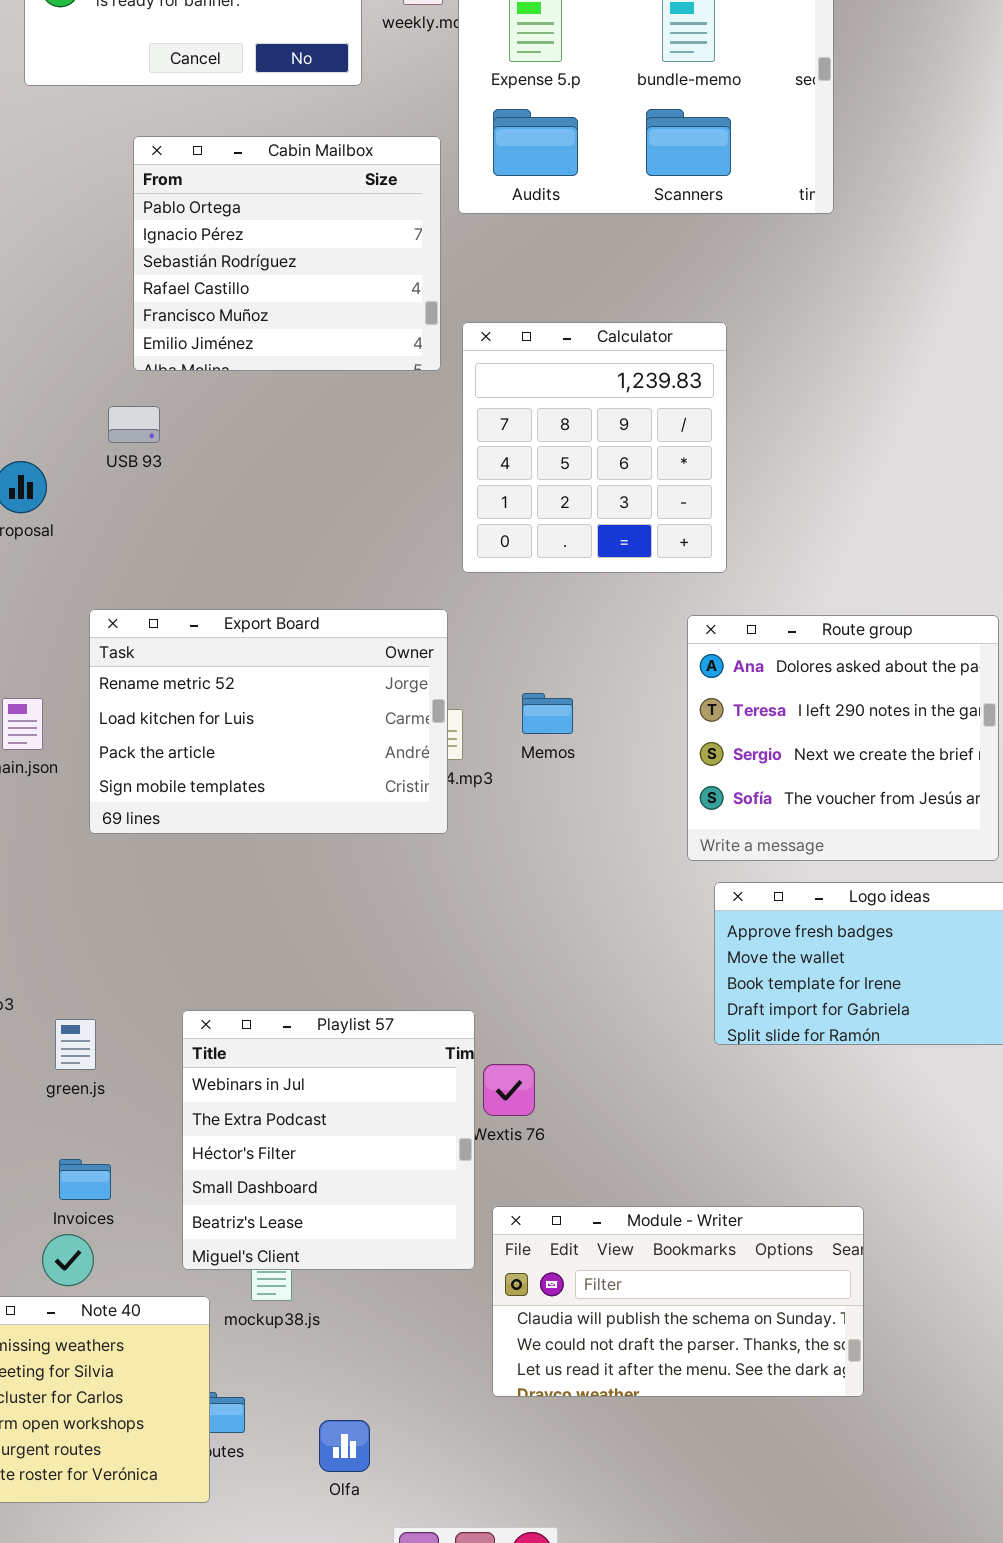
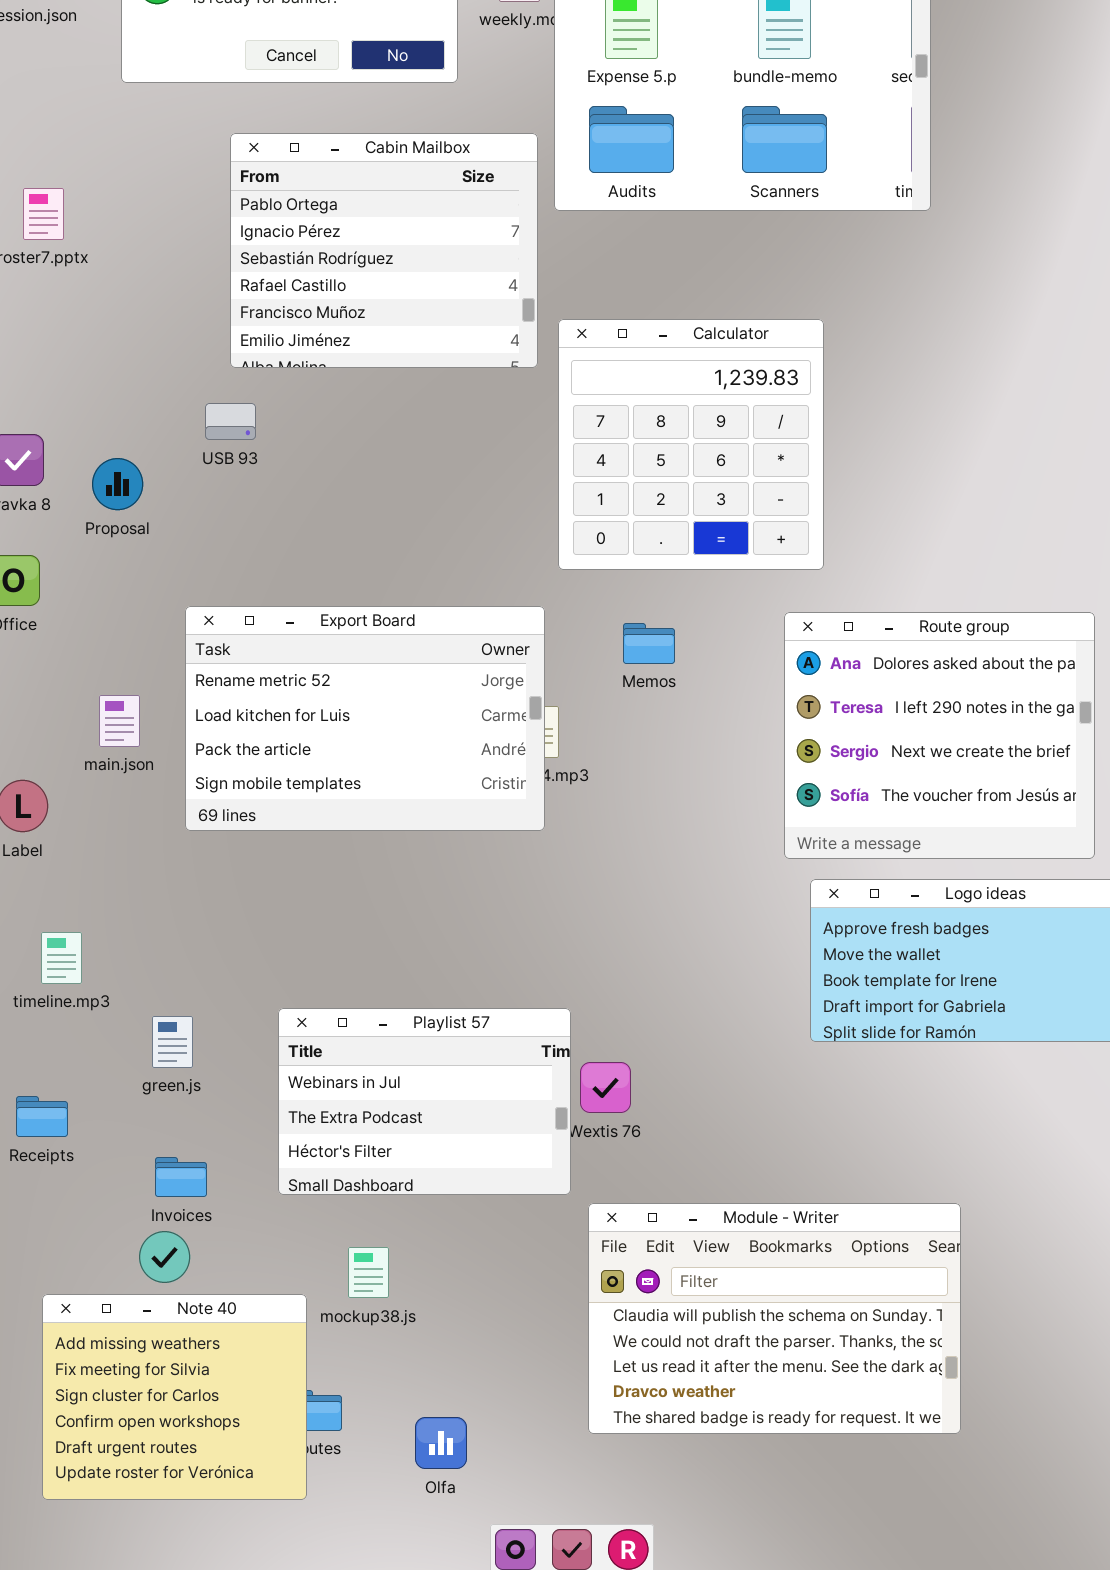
Memos: [522,693,573,734] -> [623,623,675,664], moved
Playlist 57: [182,1010,475,1270] -> [278,1008,571,1195], resized
Module - Writer: [492,1206,864,1397] -> [588,1203,961,1434], resized

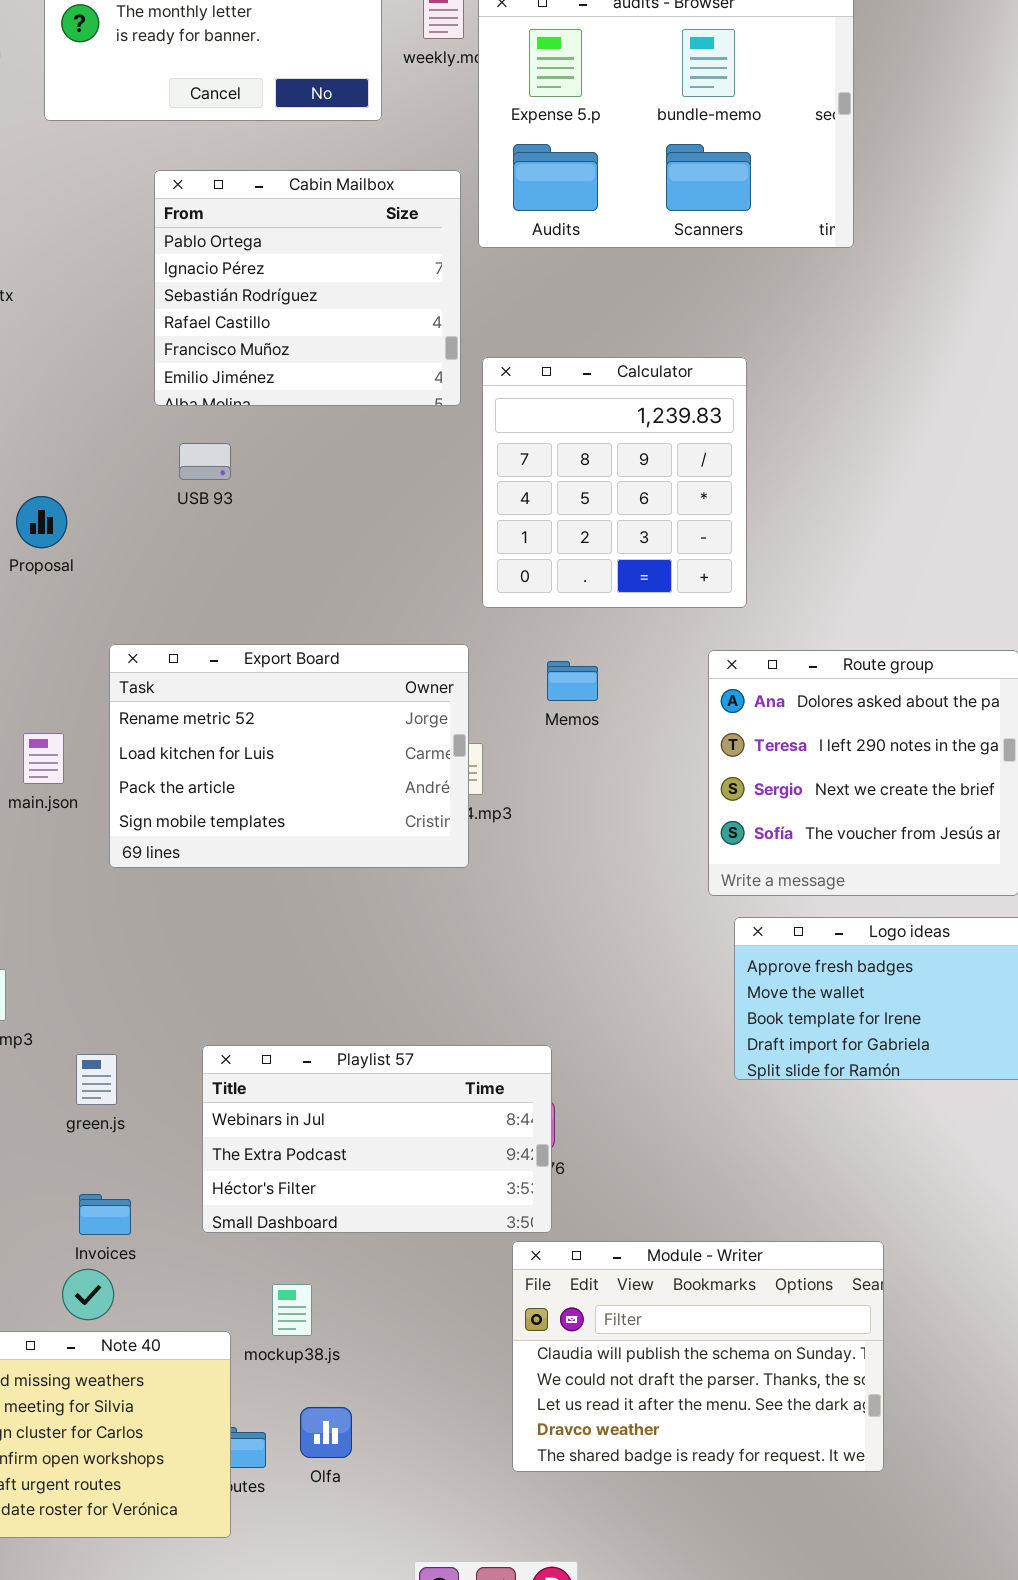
USB 93: [205,403,256,440] -> [179,443,231,480], moved
Playlist 57: [278,1008,571,1195] -> [202,1045,552,1233], resized
Olfa: [415,1417,467,1469] -> [300,1407,352,1458], moved

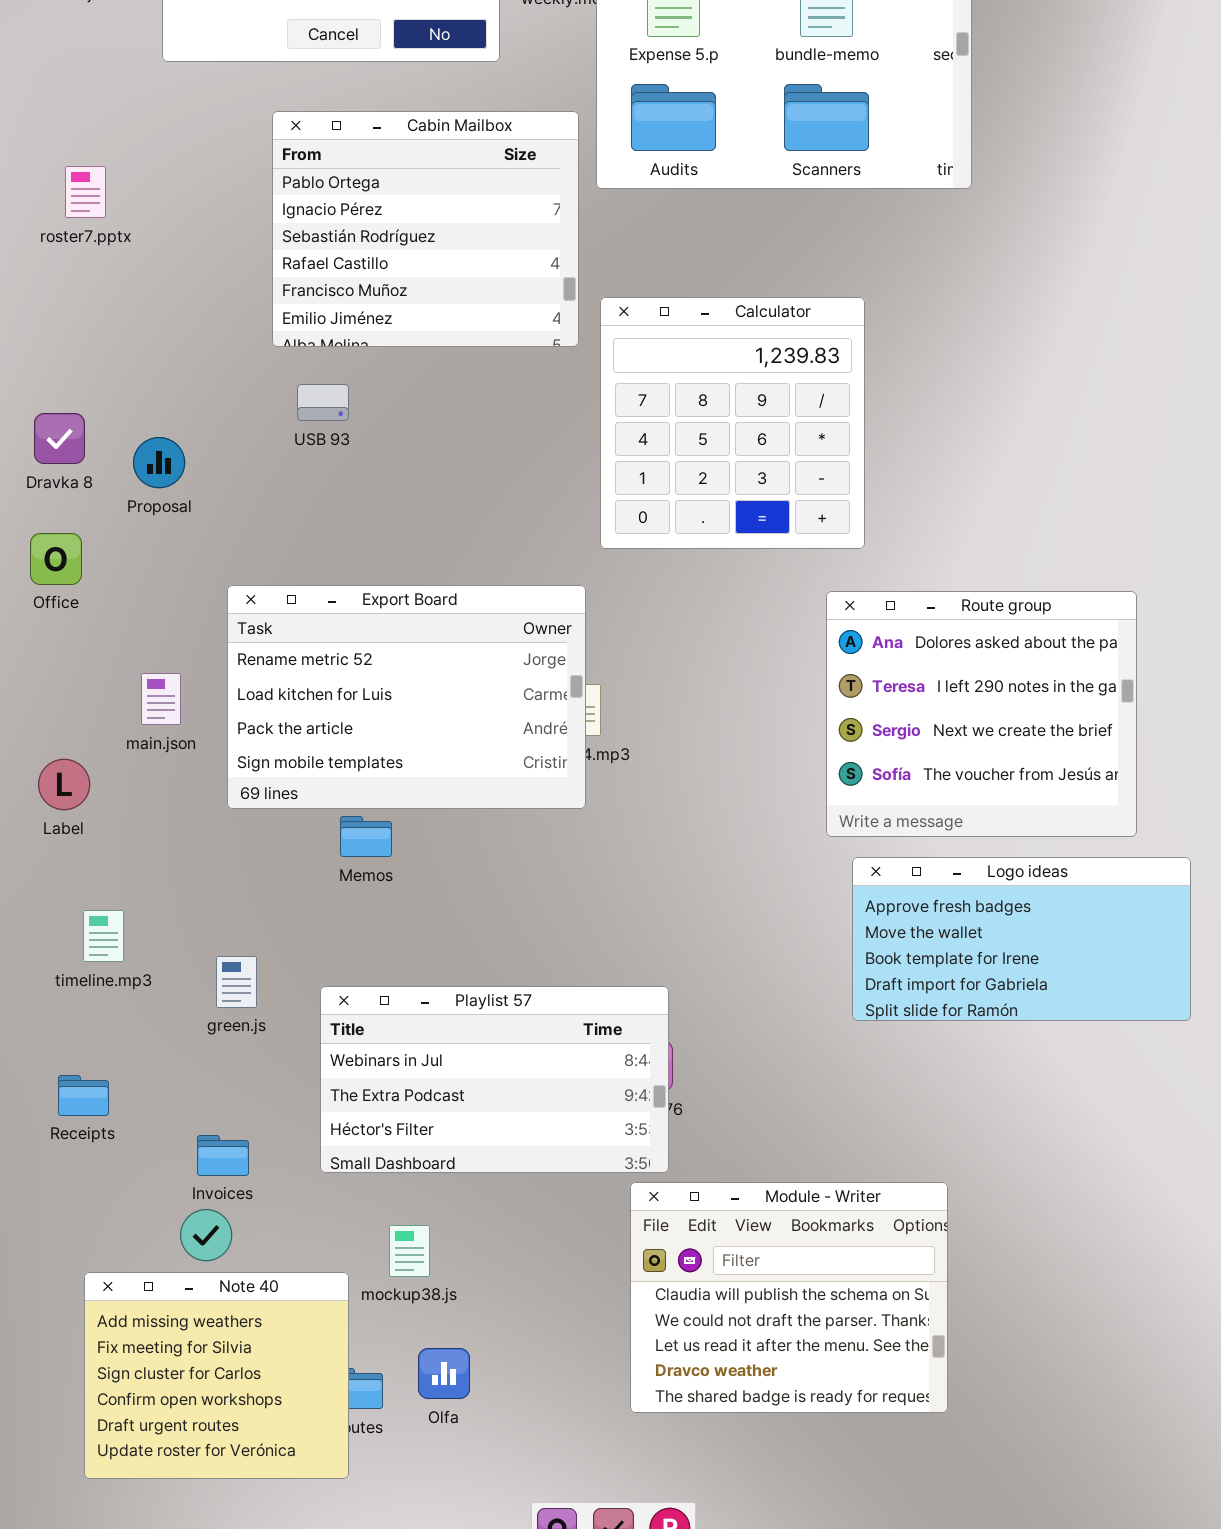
Memos: [547,661,598,701] -> [340,816,392,857], moved
green.js: [76,1054,117,1105] -> [216,956,257,1008], moved
Module - Writer: [512,1241,884,1472] -> [630,1182,948,1413], resized

